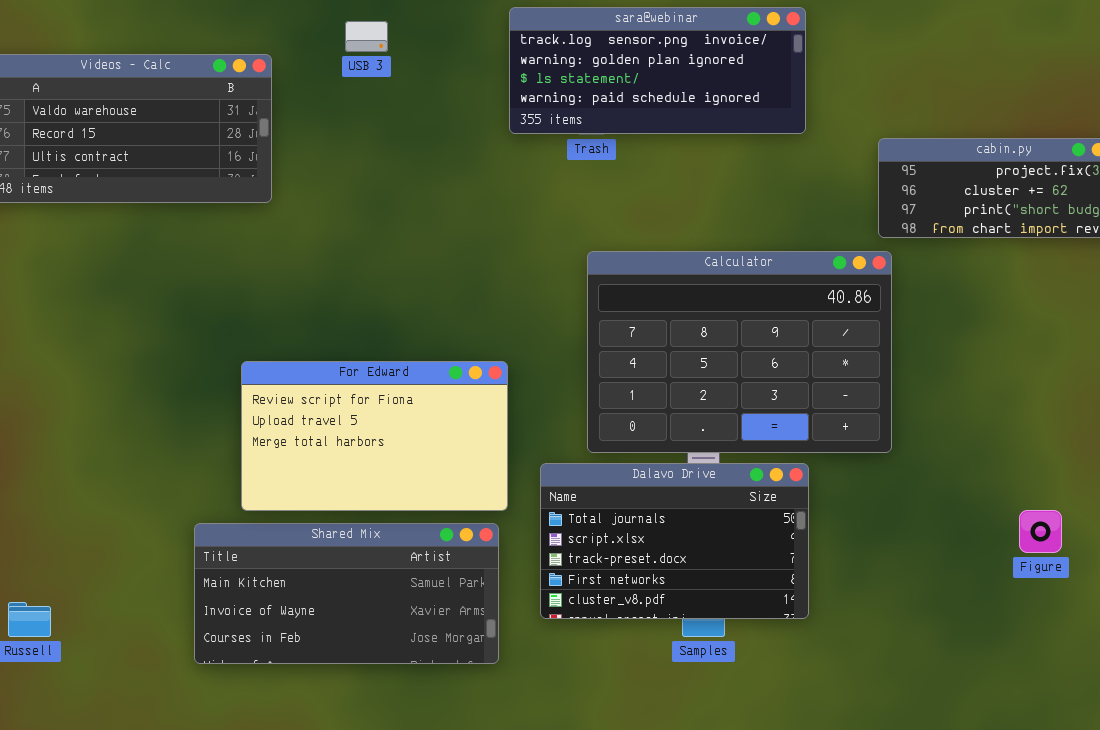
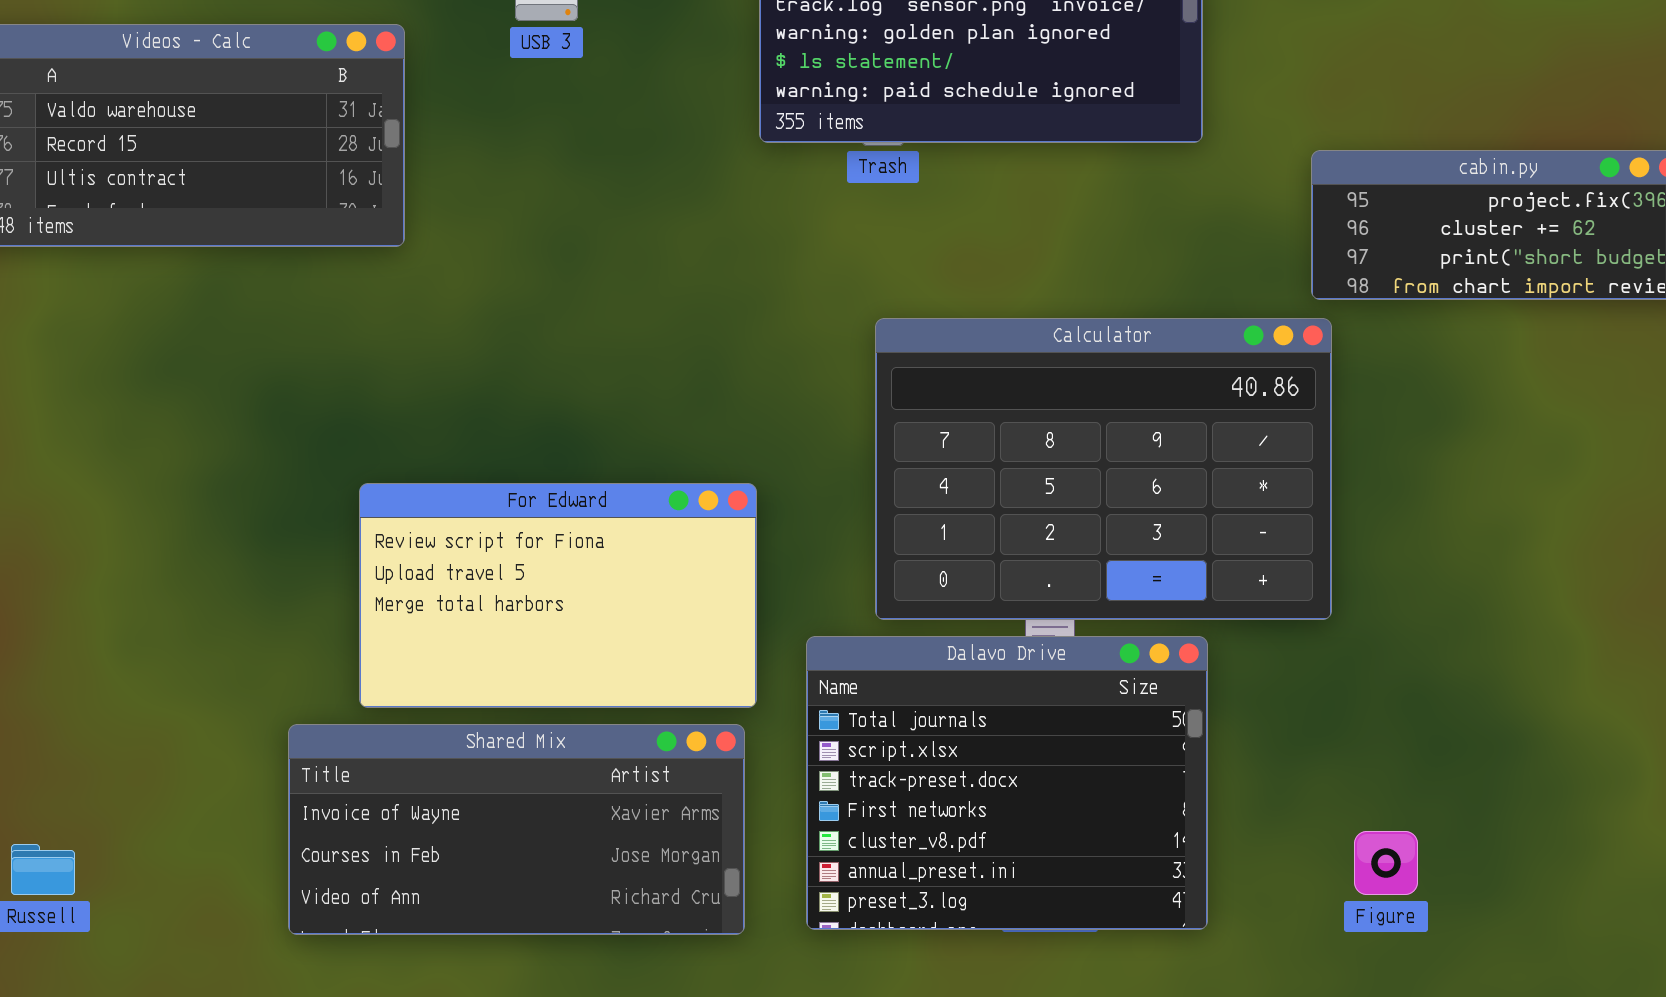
Dalavo Drive: [540,463,809,619] -> [806,636,1208,930], resized
Figure: [1019,510,1062,553] -> [1354,831,1418,895], moved
Shared Mix: [194,523,499,664] -> [288,724,745,935], scrolled down 1 row

